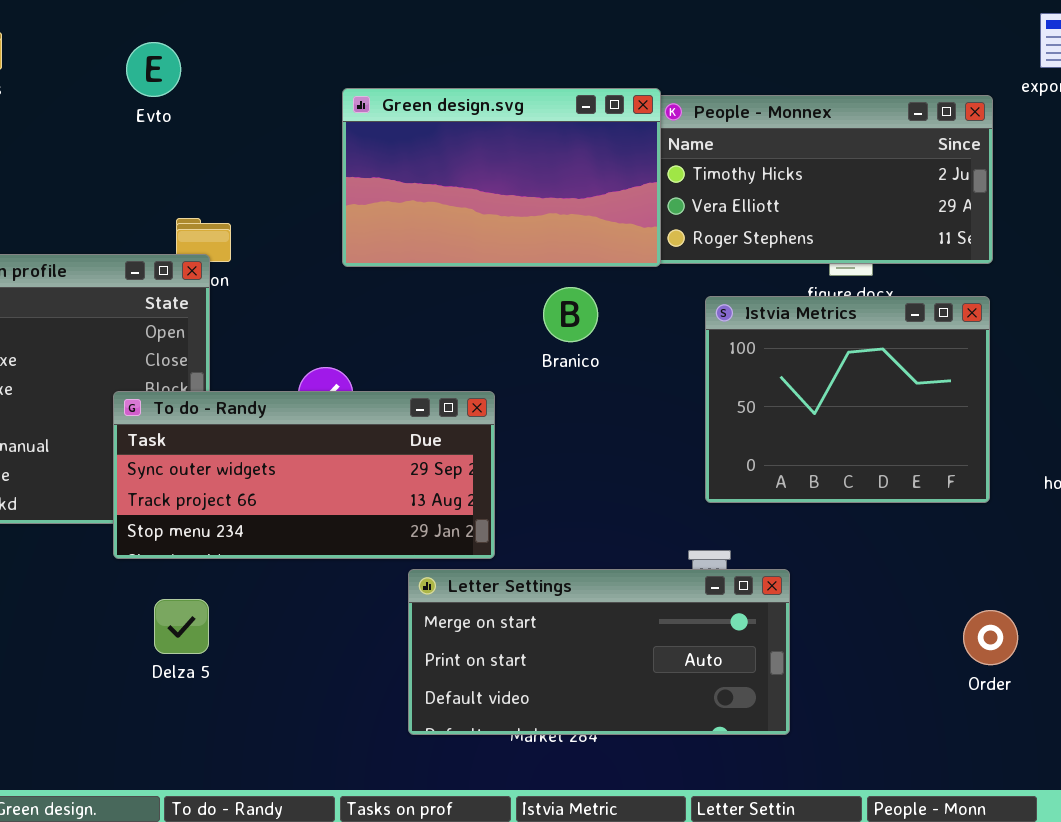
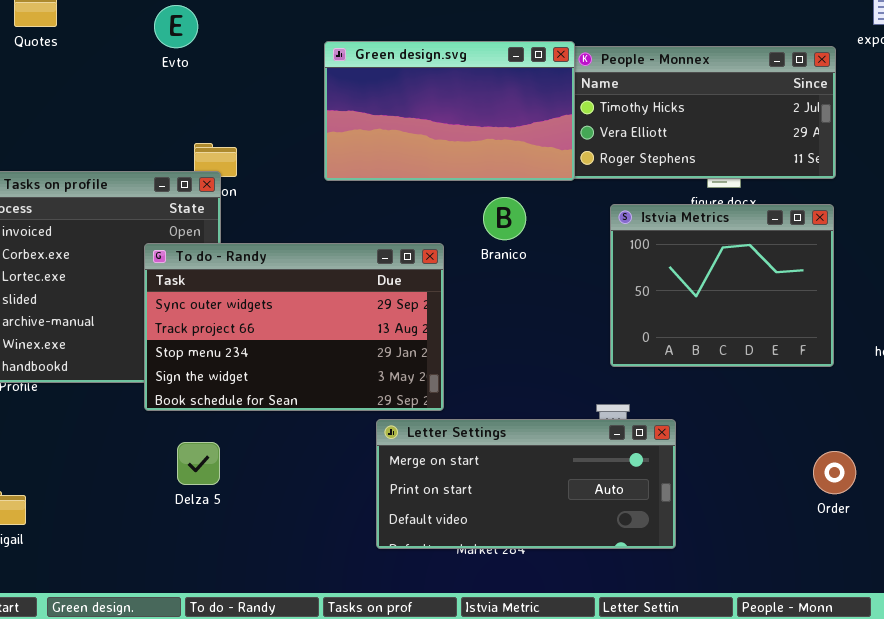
To do - Randy: [113,391,495,559] -> [144,243,444,411], resized

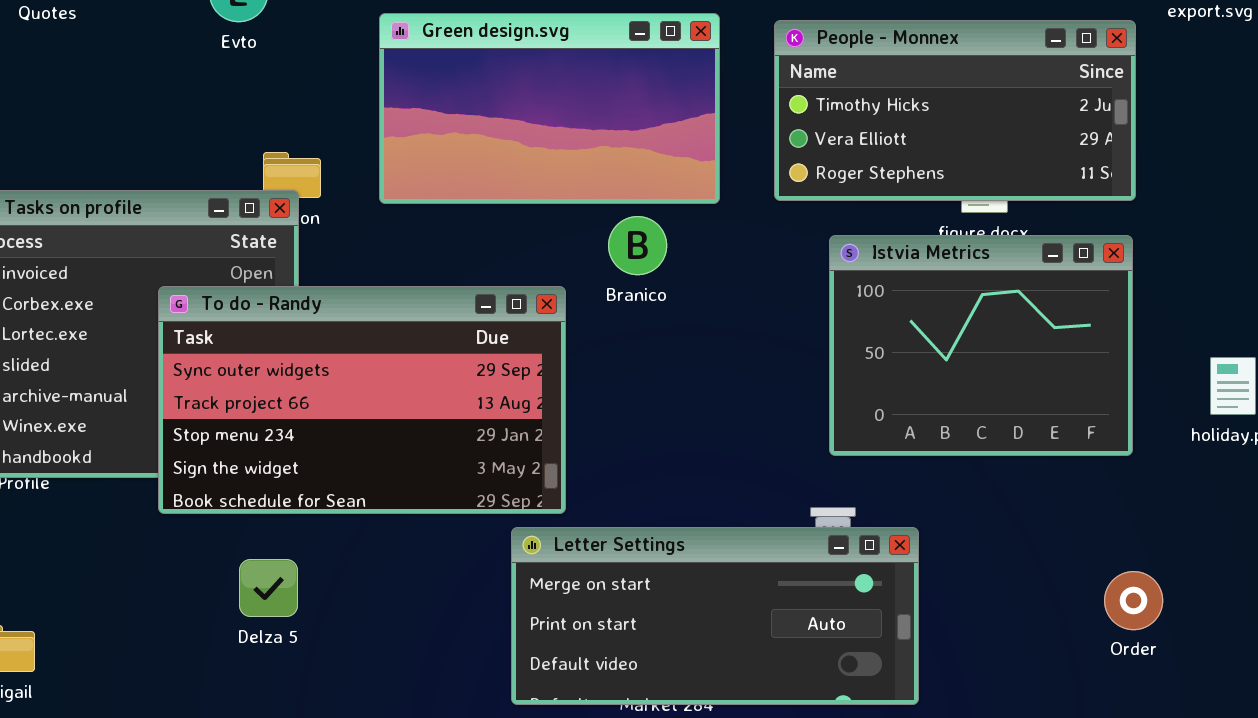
Green design.svg: [324,41,575,181] -> [379,13,720,204], moved
Branico: [483,197,526,240] -> [608,216,667,275], moved
To do - Randy: [144,243,444,411] -> [158,286,566,514], moved

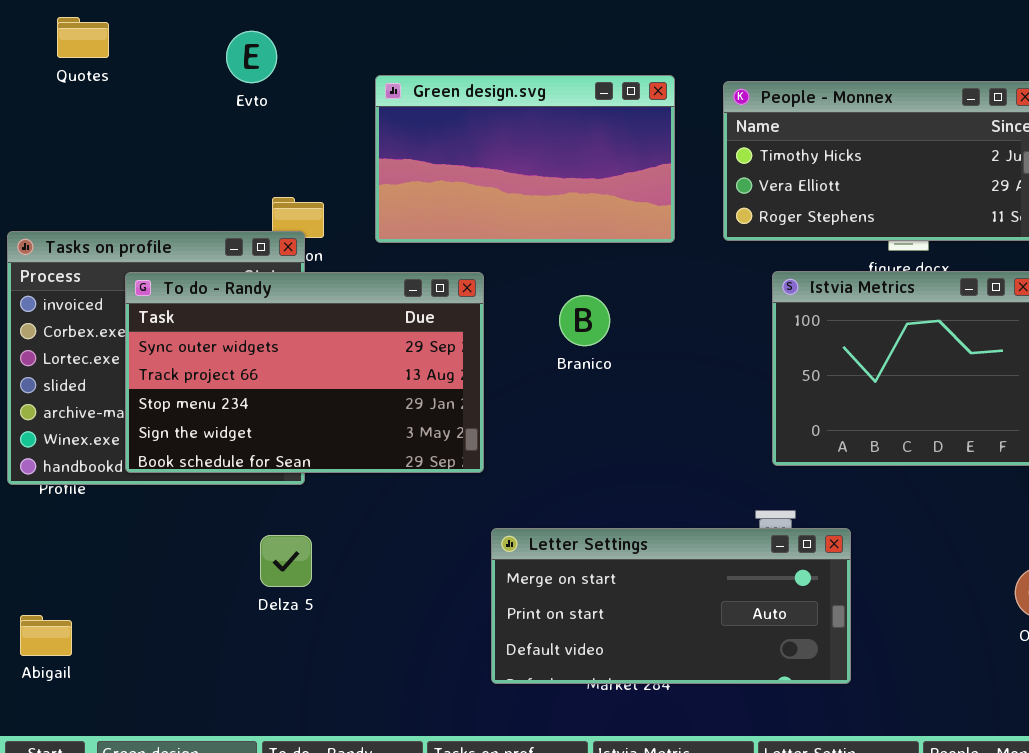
Branico: [608,216,667,275] -> [559,295,610,346], moved
To do - Randy: [158,286,566,514] -> [125,272,484,473], moved
Delza 5: [239,559,298,617] -> [260,535,312,587], moved

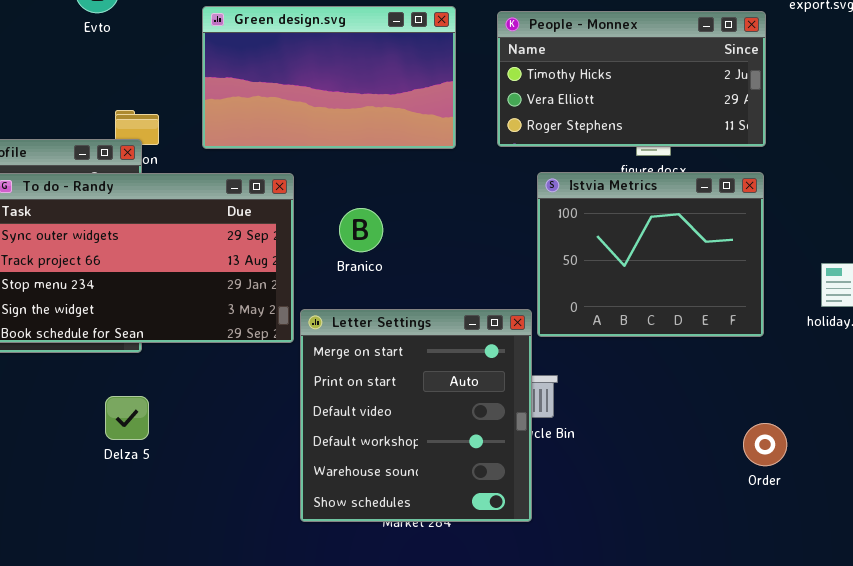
Branico: [559,295,610,346] -> [339,208,383,252], moved
Letter Settings: [491,528,851,684] -> [300,309,532,522], resized

